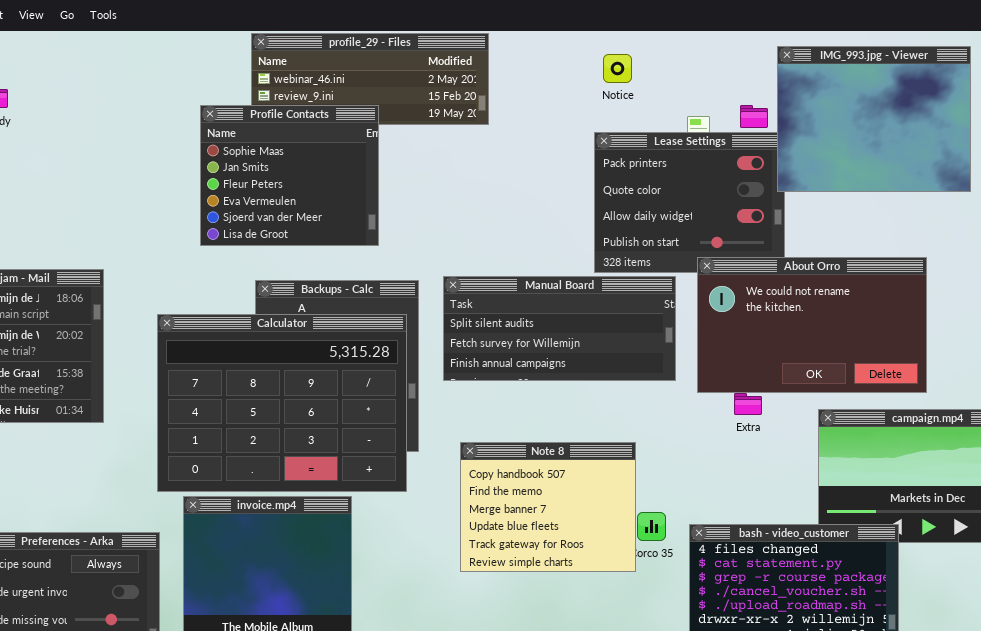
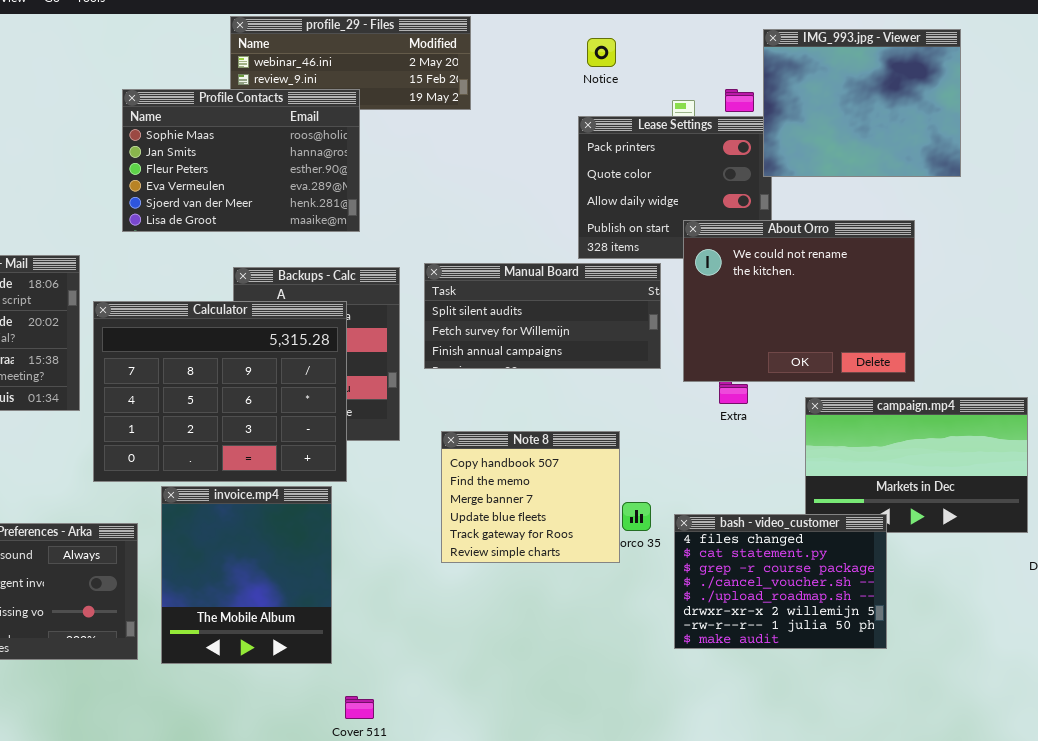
Profile Contacts: [200,105,379,246] -> [122,89,360,232], resized
About Orro: [697,257,927,393] -> [683,220,915,382], resized
Calculator: [157,314,407,492] -> [93,301,347,482], moved

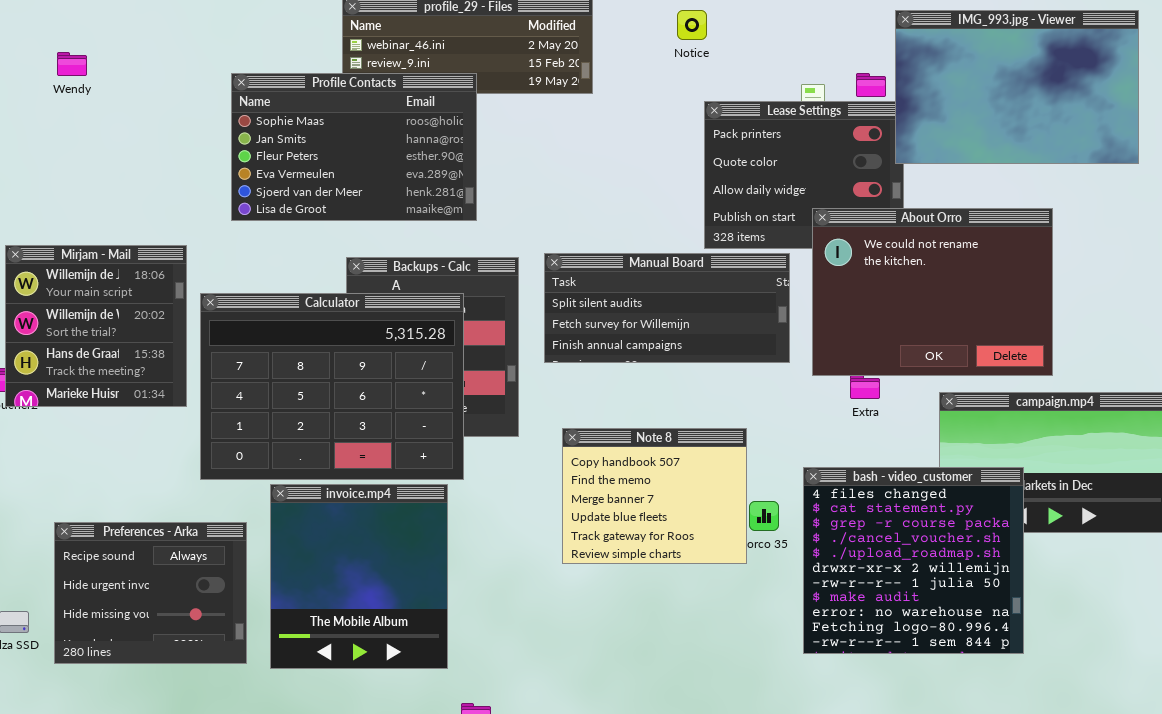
IMG_993.jpg - Viewer: [763,29,961,177] -> [895,10,1139,164], resized
Notice: [587,38,616,67] -> [677,10,707,40], moved
bash - video_customer: [674,514,887,649] -> [803,467,1024,654], resized

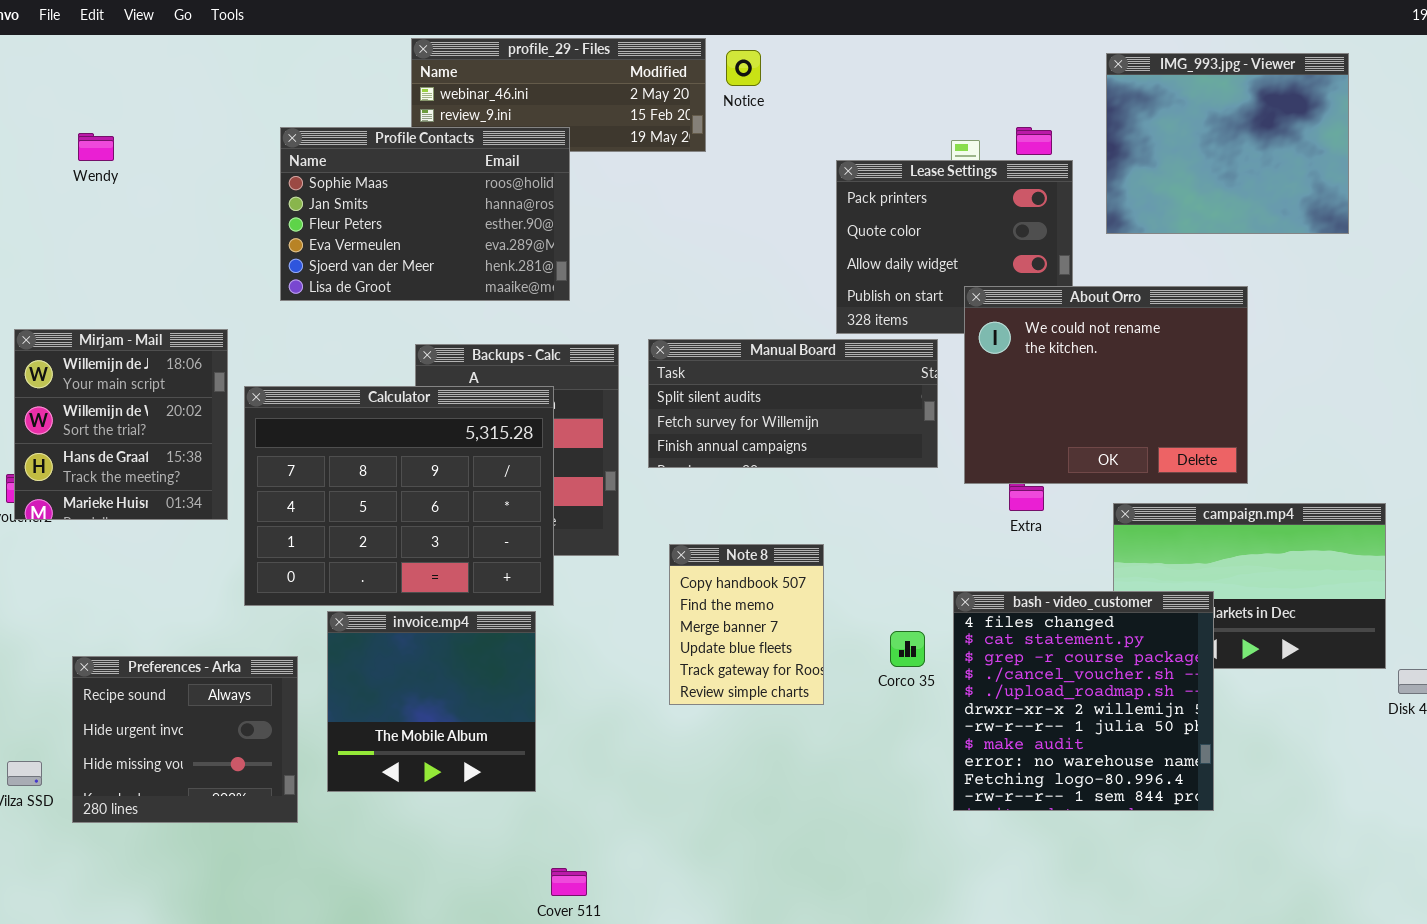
Notice: [677,10,707,40] -> [726,50,761,86], moved
IMG_993.jpg - Viewer: [895,10,1139,164] -> [1106,53,1349,234], resized
Wendy: [57,52,87,76] -> [78,133,114,161], moved
Note 8: [562,428,747,564] -> [669,544,824,705], resized
invoice.mp4: [270,484,448,669] -> [327,611,536,792], resized

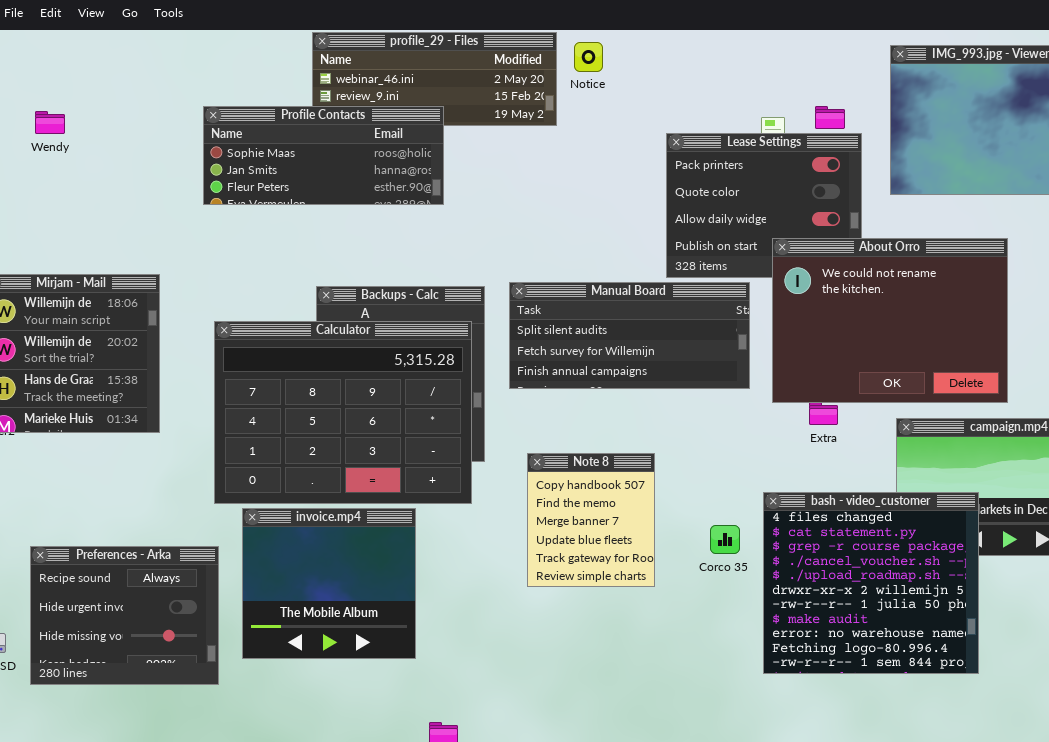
Profile Contacts: [280,127,570,301] -> [203,106,444,205], resized
Calculator: [244,386,554,606] -> [214,321,472,504], moved

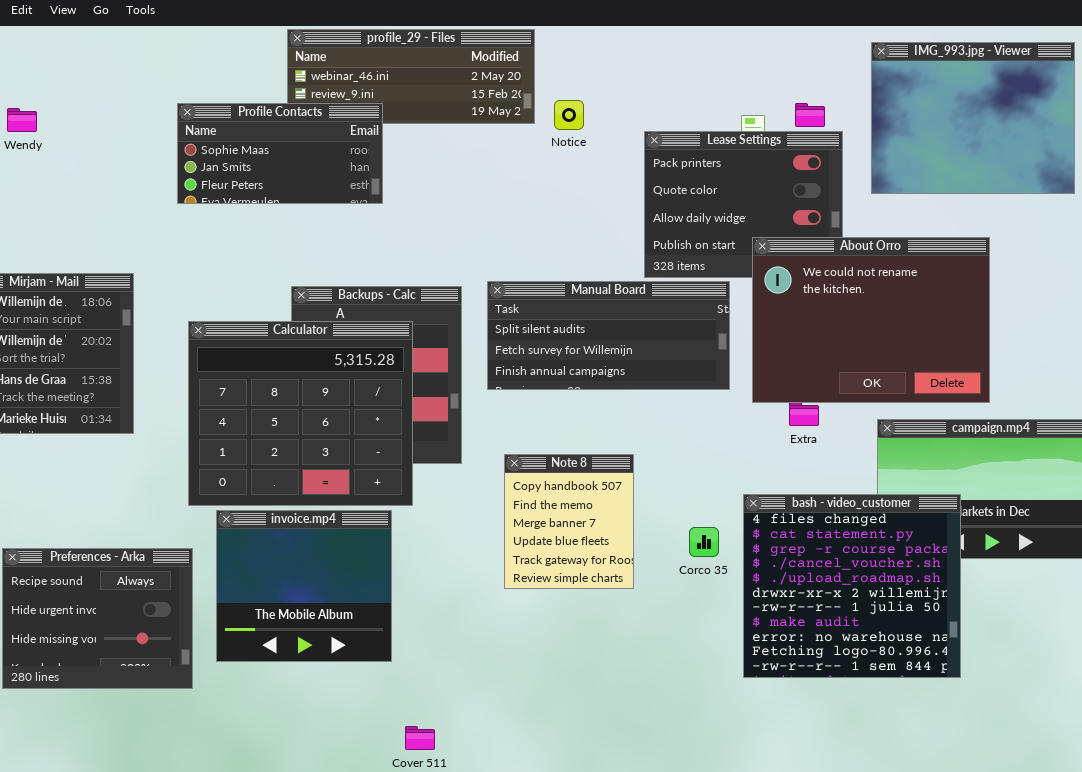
Notice: [574,42,603,72] -> [554,100,584,130], moved
Profile Contacts: [203,106,444,205] -> [177,103,383,204], resized
Calculator: [214,321,472,504] -> [188,321,413,506], resized

